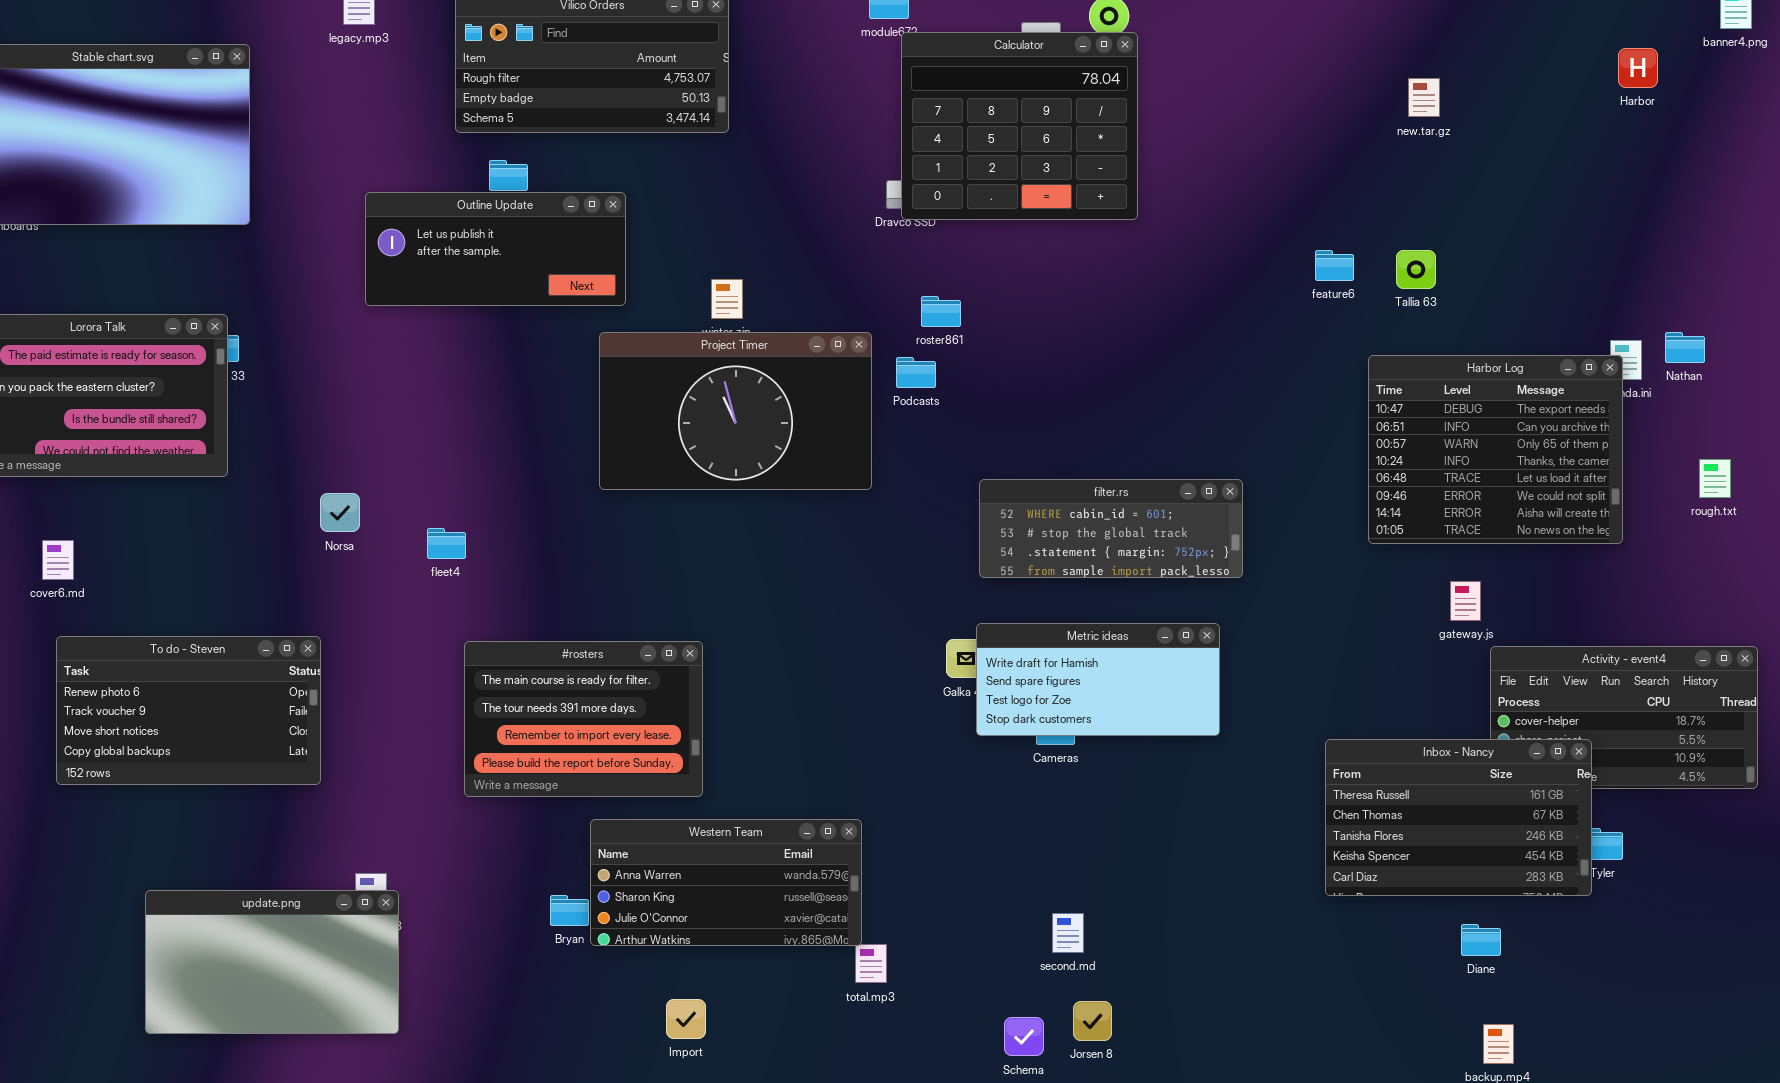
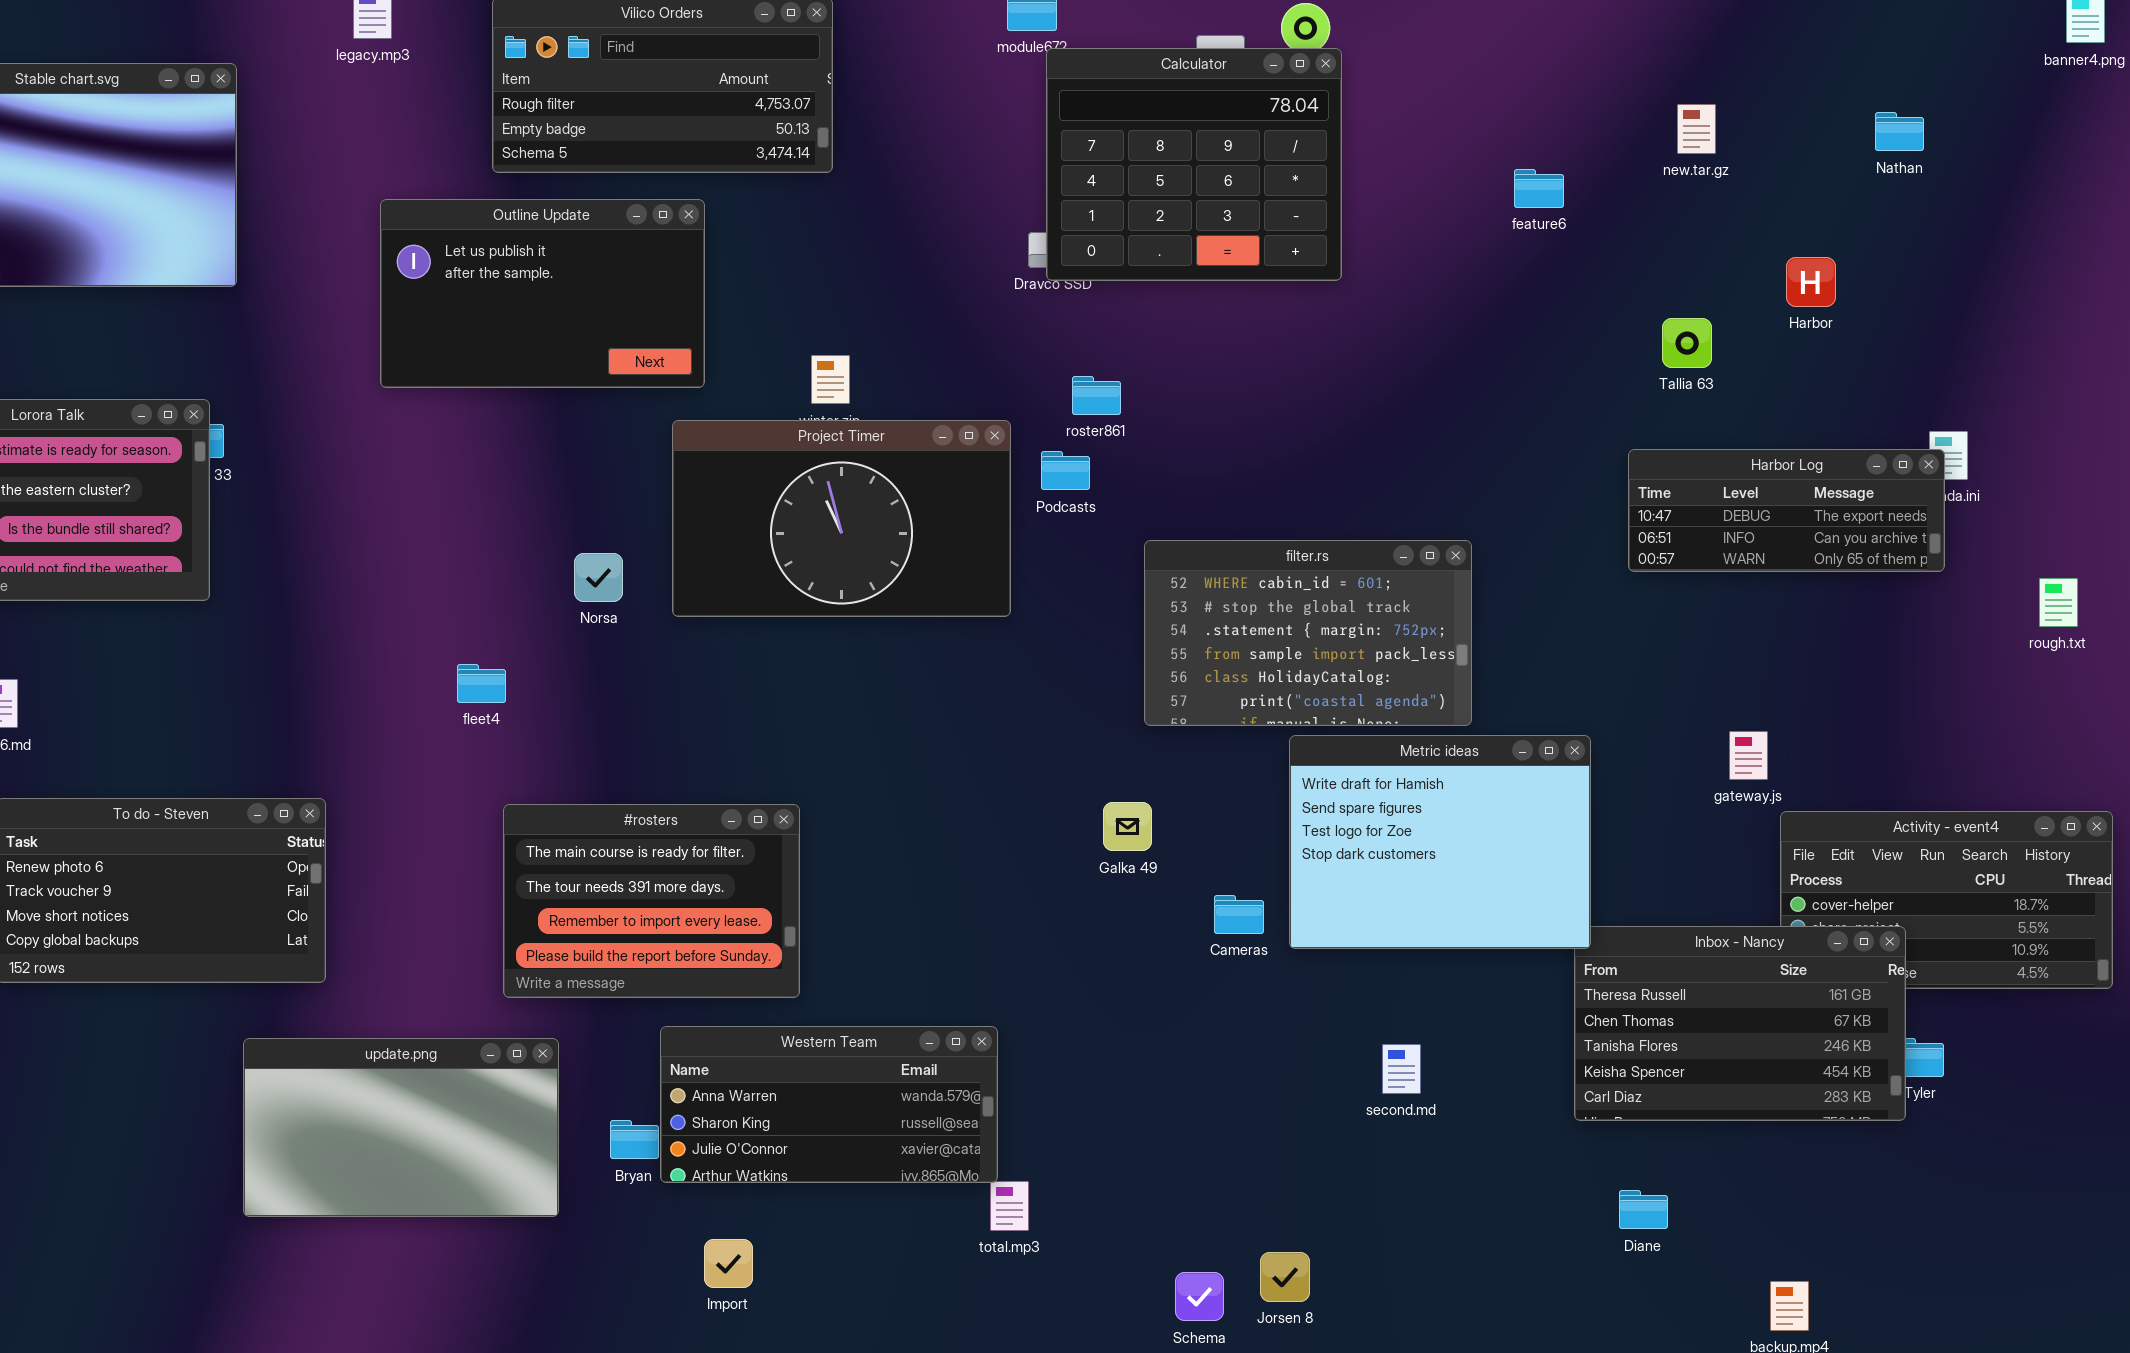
Harbor: [1618,48,1658,88] -> [1786,257,1836,307], moved
Outline Update: [365,192,626,306] -> [380,199,705,388], resized
feature6: [1315,250,1354,281] -> [1514,169,1564,208], moved
Nathan: [1665,332,1705,363] -> [1875,112,1924,151], moved
Harbor Log: [1368,355,1623,544] -> [1628,449,1945,572], resized
filter.rs: [979,479,1243,578] -> [1144,540,1472,726], resized
Norsa: [320,493,360,532] -> [574,553,623,602], moved
Metric ideas: [976,623,1220,736] -> [1289,735,1591,949], moved, resized
update.png: [145,890,399,1034] -> [243,1038,559,1217], moved
second.md: [1052,913,1084,953] -> [1382,1044,1421,1094], moved
Diane: [1461,924,1501,956] -> [1619,1190,1668,1229], moved
Import: [666,999,706,1039] -> [704,1239,753,1288], moved

